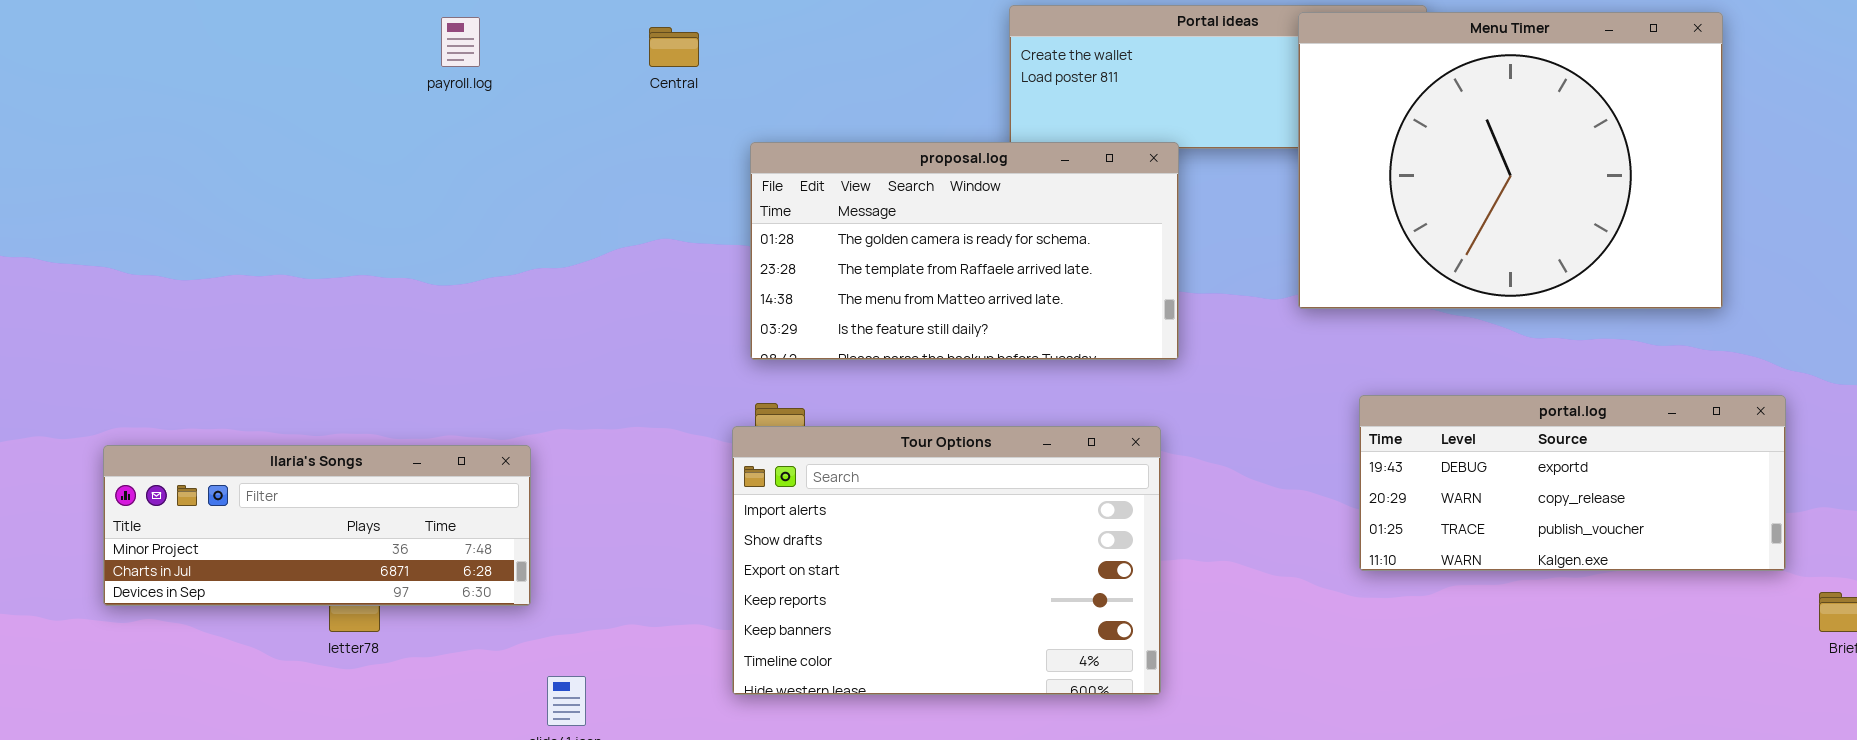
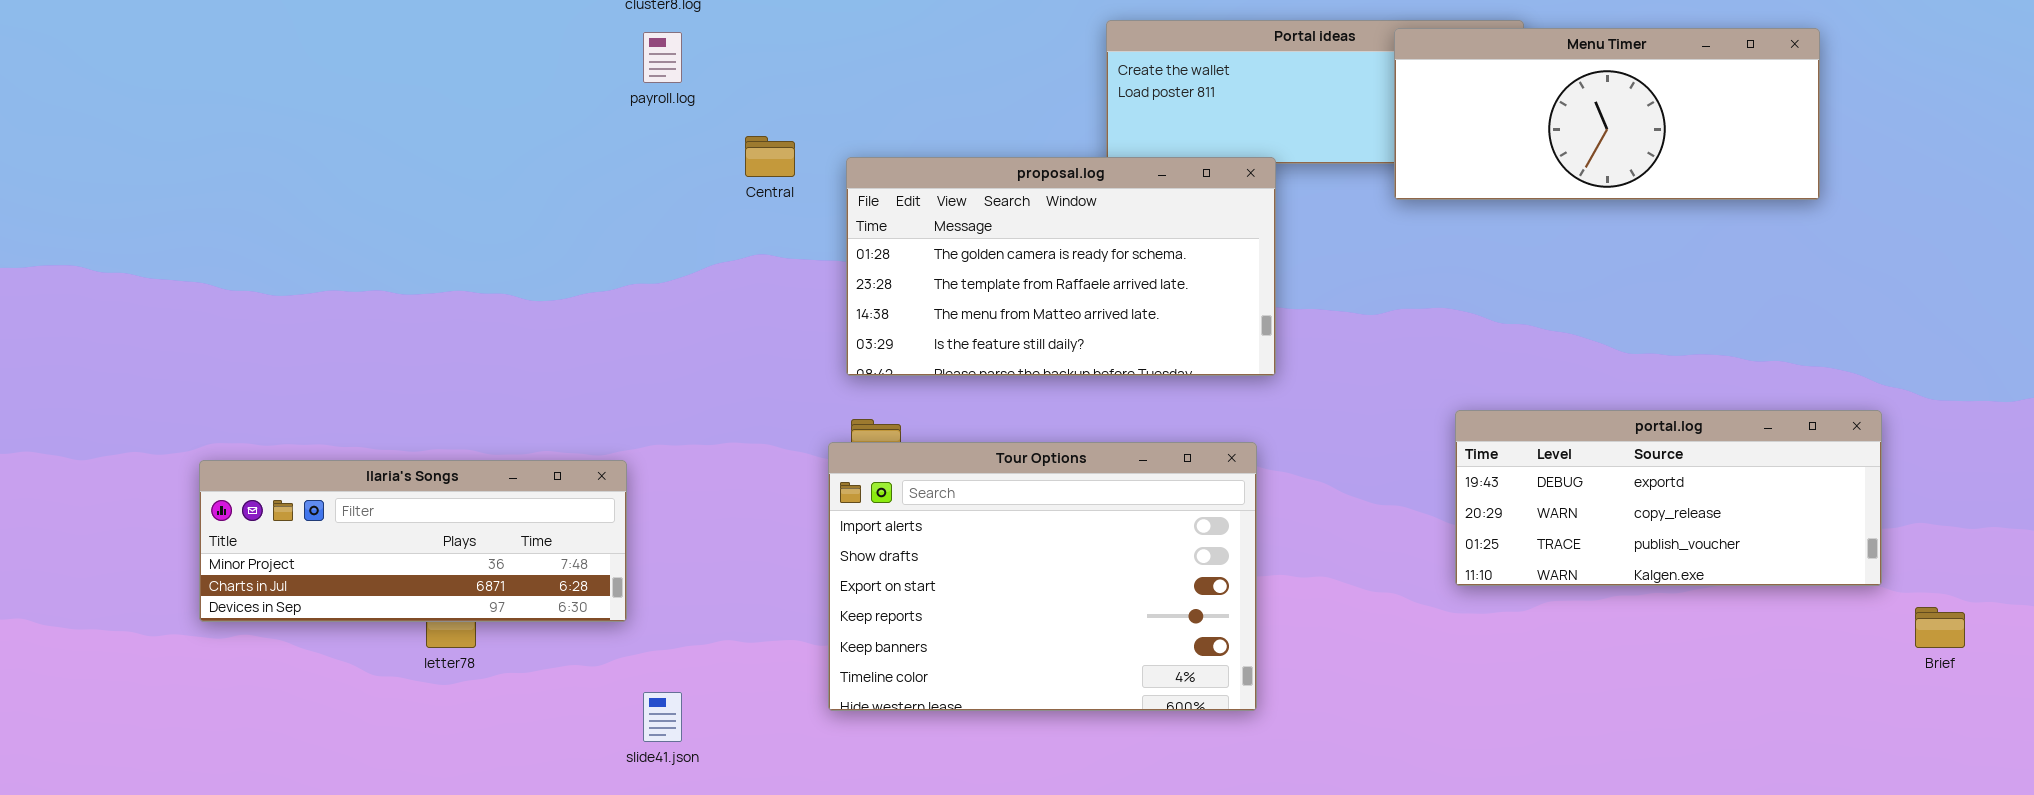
Menu Timer: [1298,12,1723,309] -> [1394,28,1820,200], resized
payroll.log: [441,17,480,67] -> [643,32,682,83], moved
Central: [649,27,699,67] -> [745,136,795,177], moved

